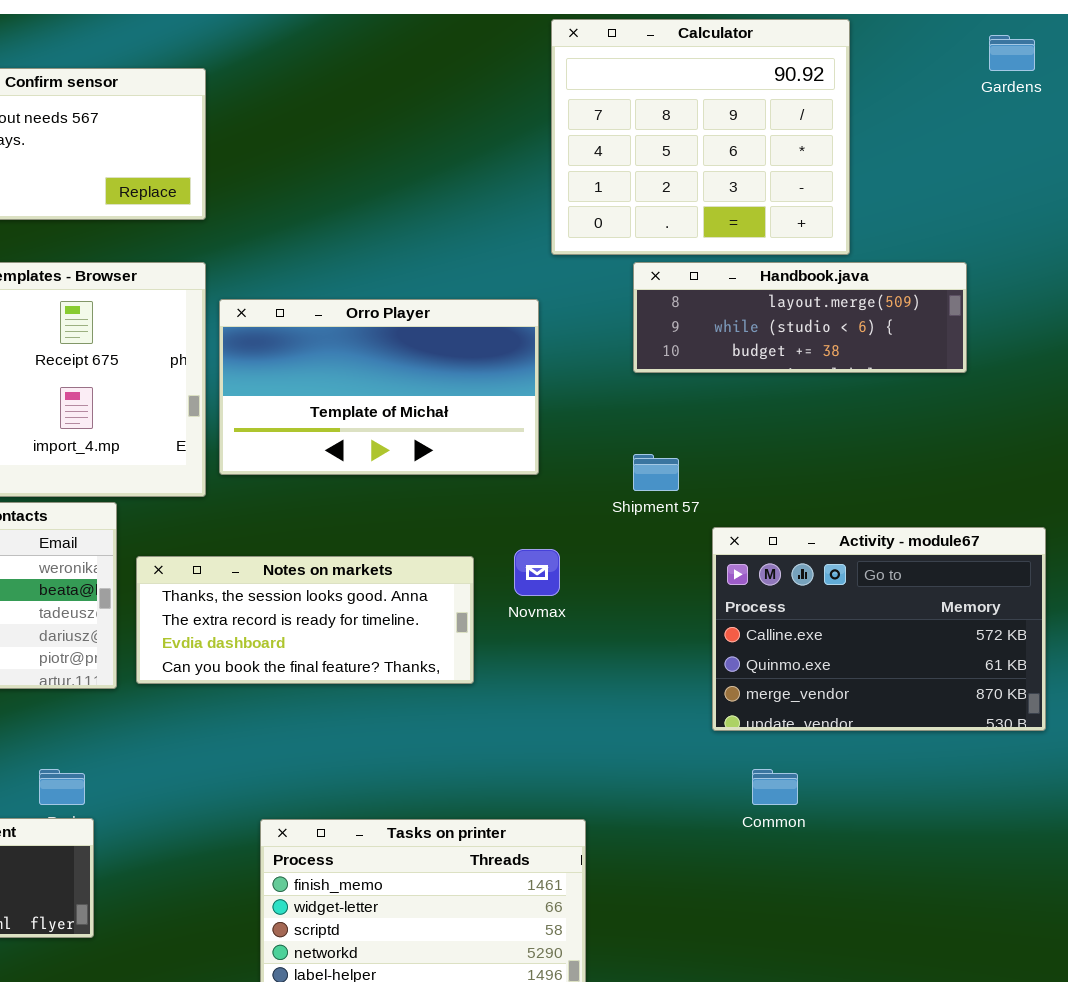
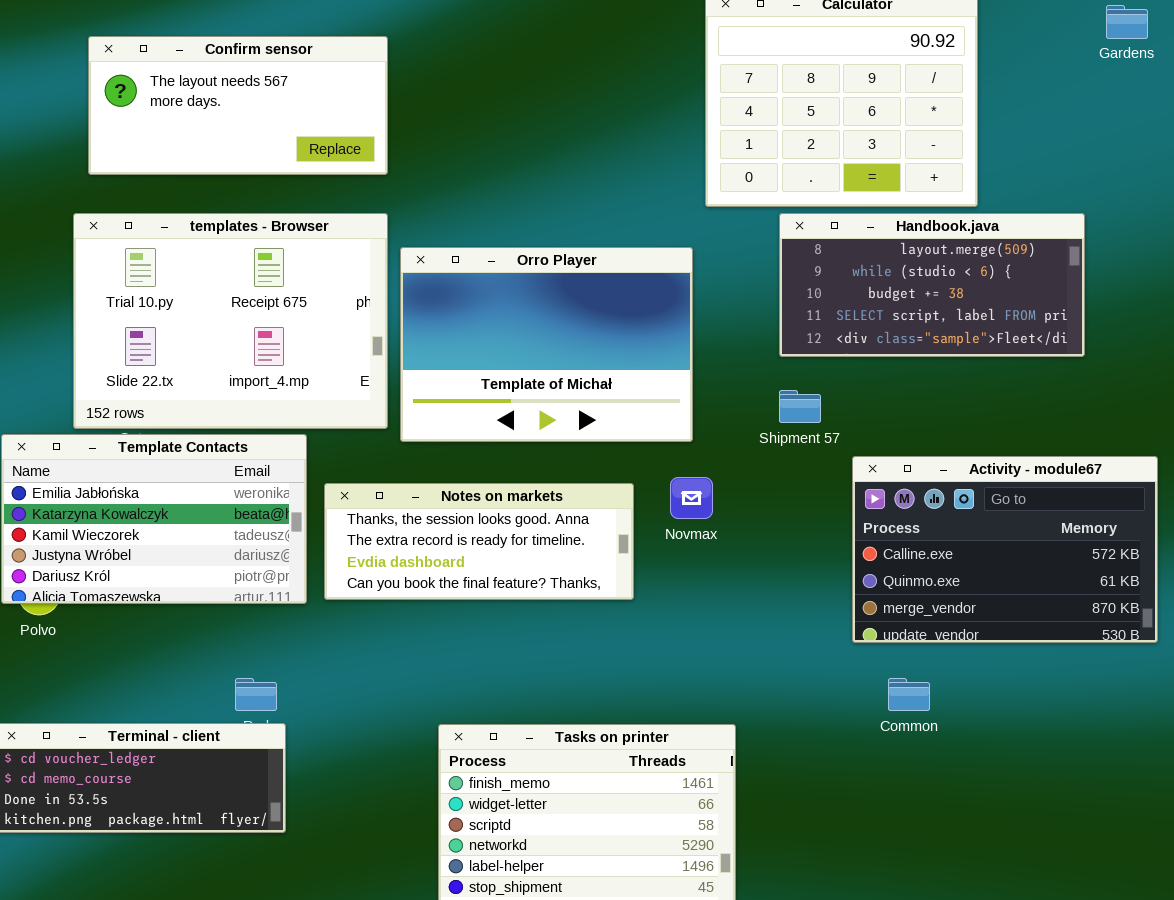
Handbook.java: [633,262,967,373] -> [779,213,1085,357], resized
Orro Player: [219,299,539,475] -> [400,247,693,442], resized

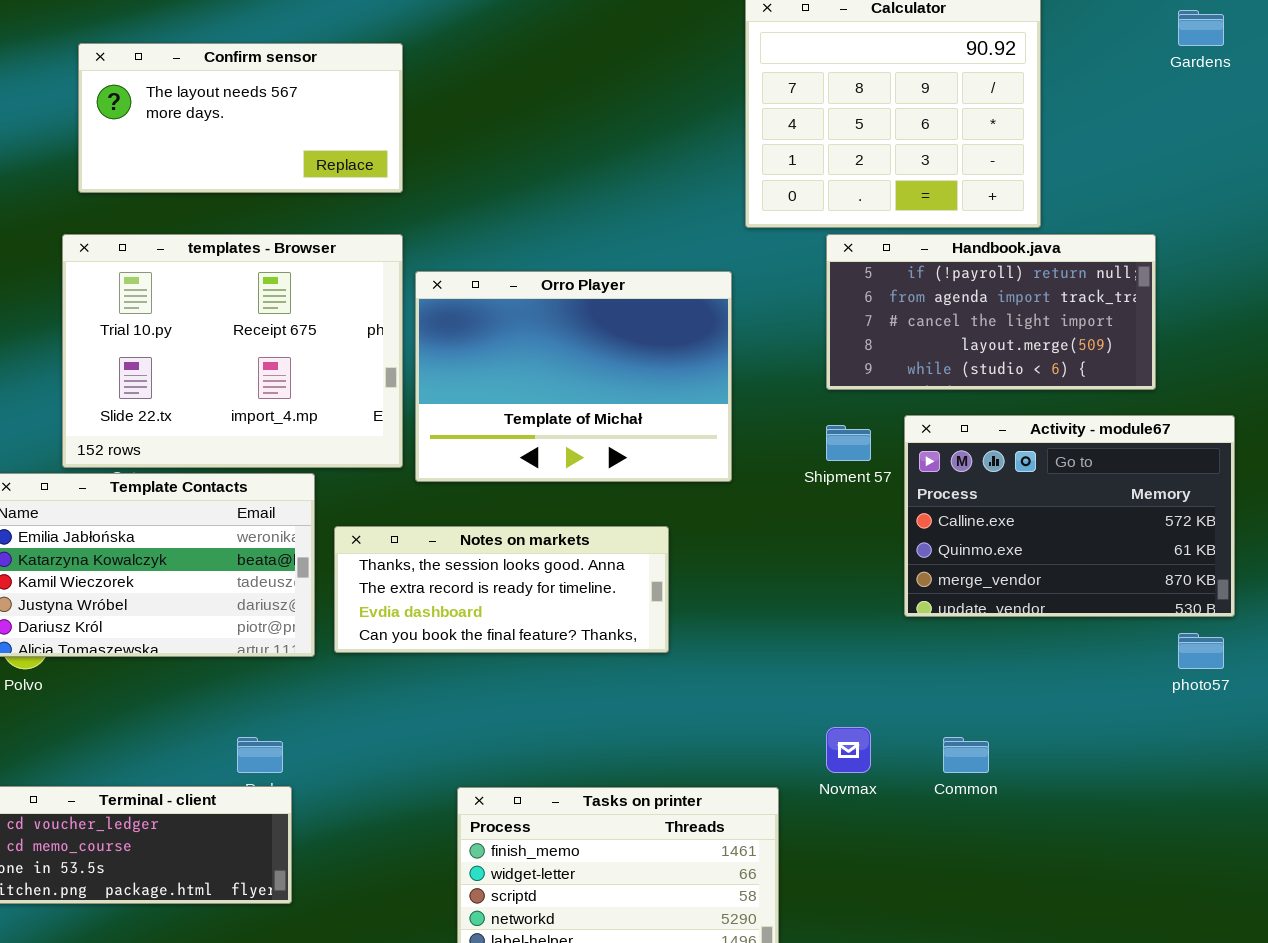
Handbook.java: [779,213,1085,357] -> [826,234,1156,390], scrolled up 3 rows
Activity - module67: [852,456,1158,643] -> [904,415,1235,617], moved
Novmax: [670,477,713,519] -> [826,727,871,773], moved

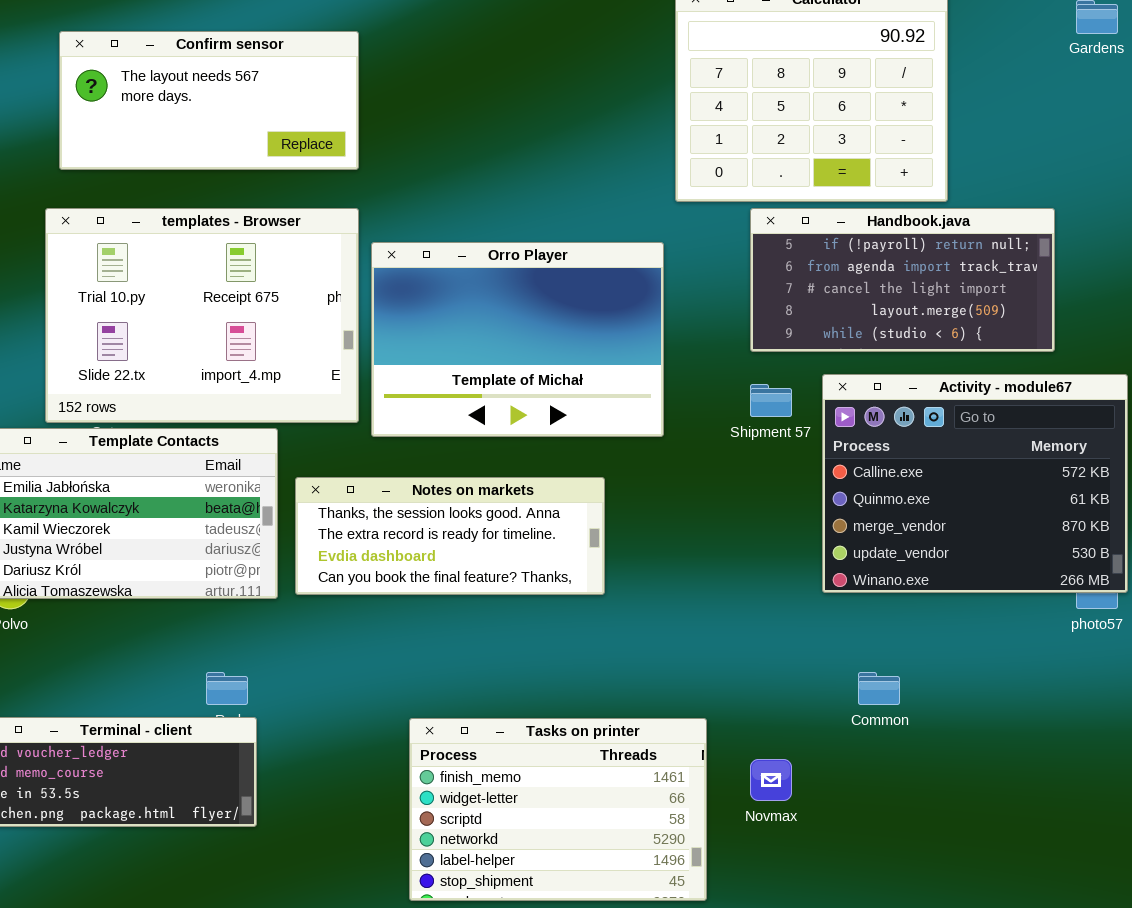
Activity - module67: [904,415,1235,617] -> [822,374,1128,593], resized
Novmax: [826,727,871,773] -> [750,759,792,801], moved

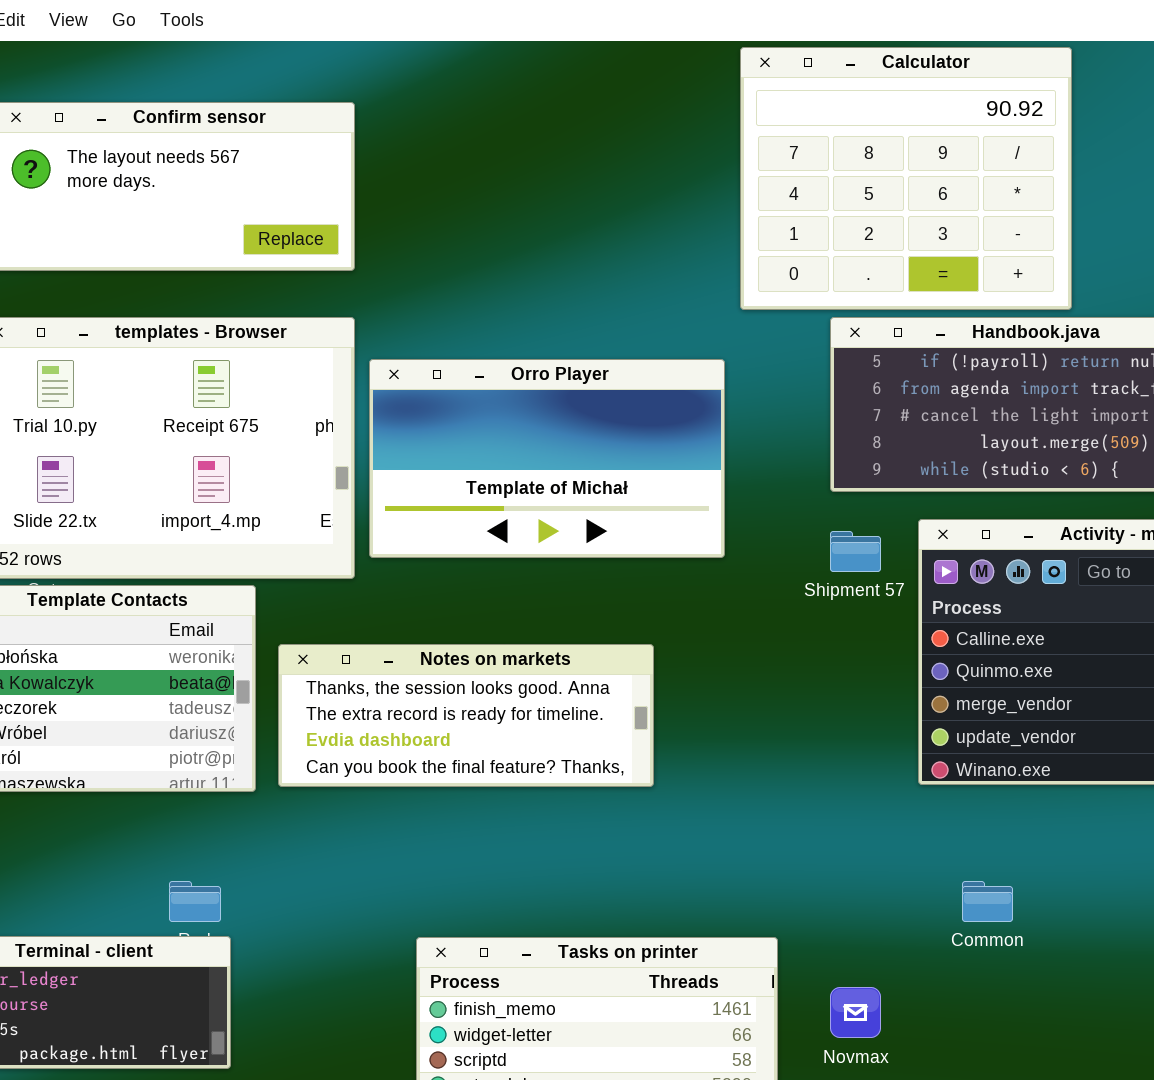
Orro Player: [371,242,664,437] -> [369,359,725,558], resized

